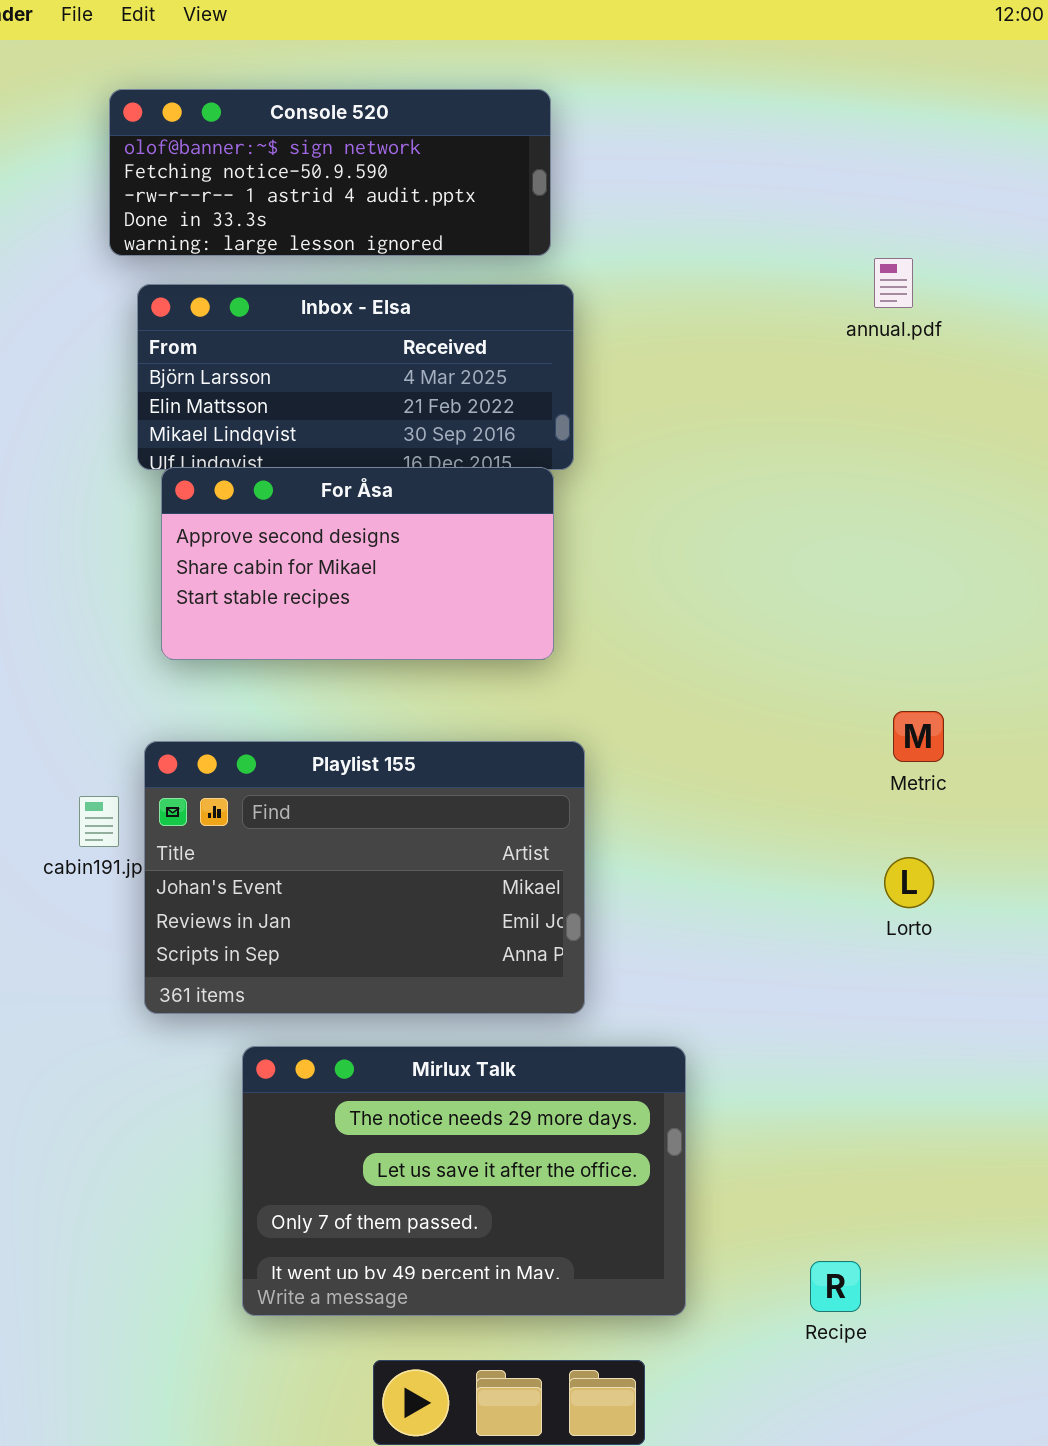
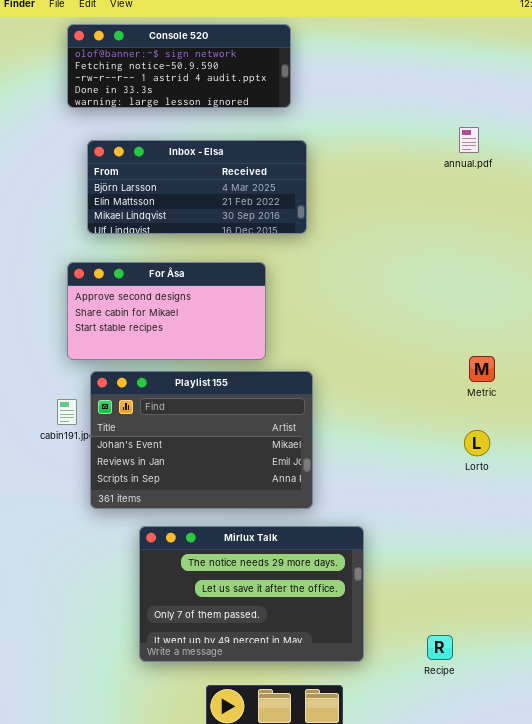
Console 520: [109,89,551,256] -> [67,24,291,108], moved
For Åsa: [161,467,554,660] -> [67,262,266,360], moved

